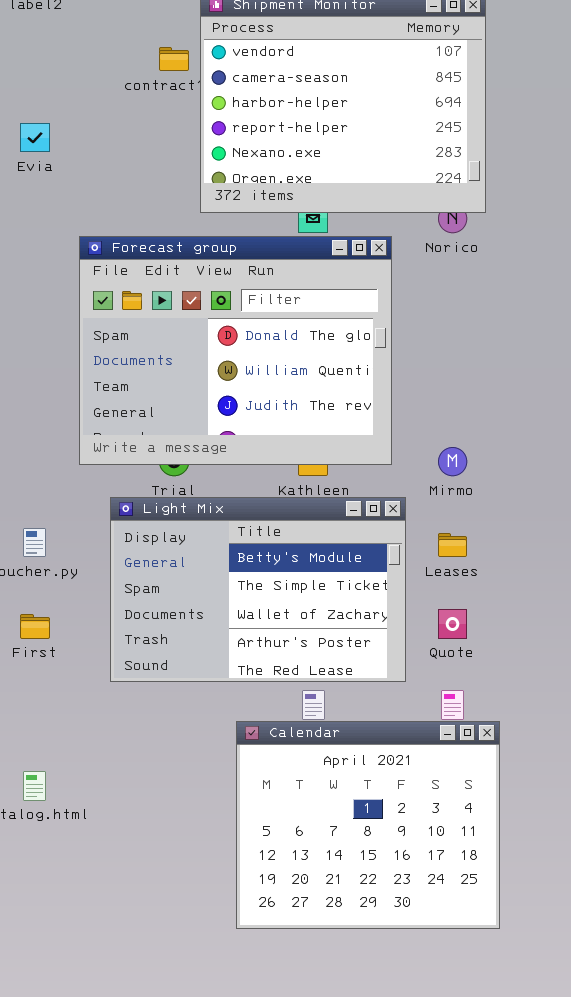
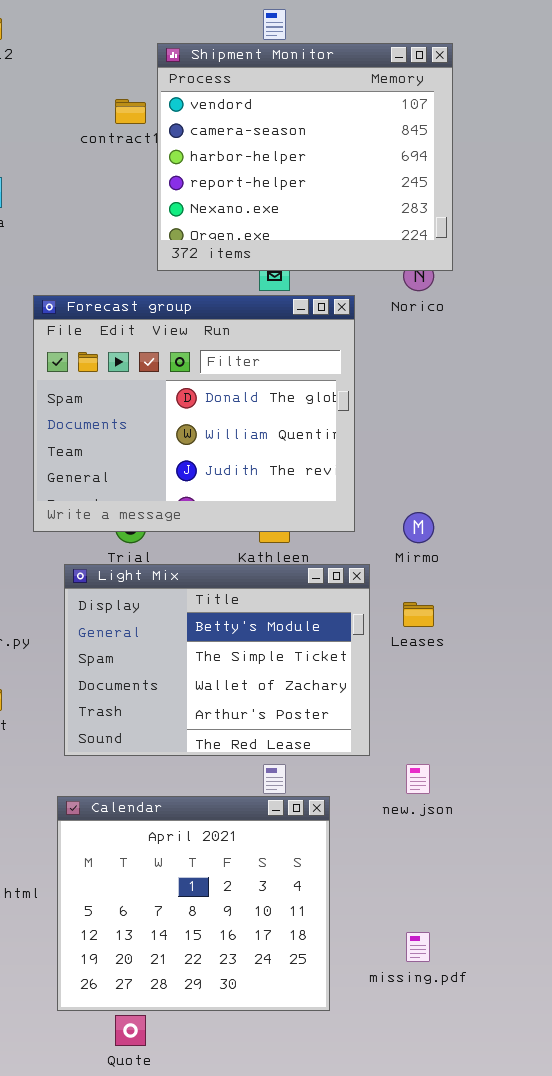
Quote: [438,609,467,639] -> [115,1015,146,1046], moved
Calendar: [236,721,500,929] -> [57,796,330,1011], moved

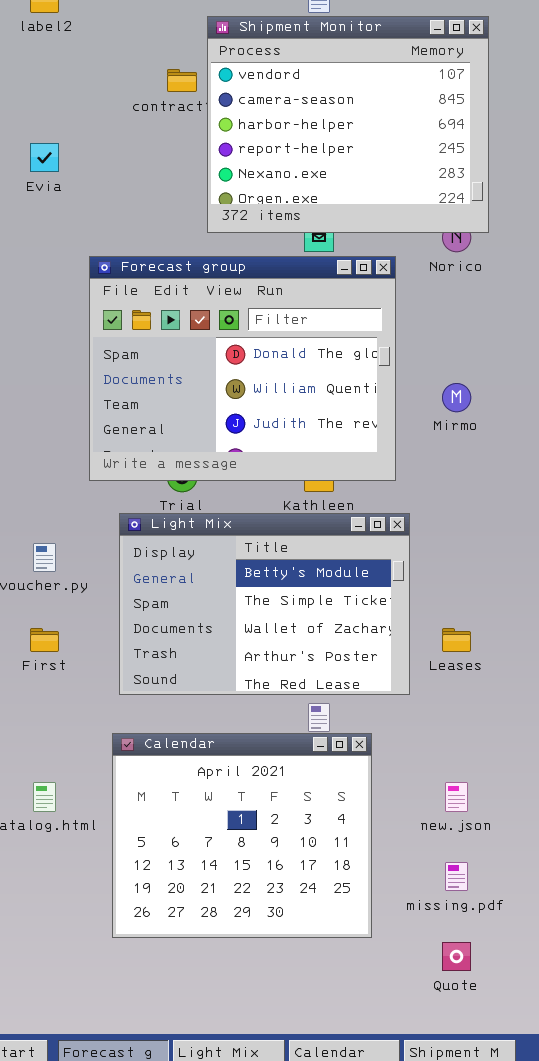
Mirmo: [403,512,434,543] -> [442,383,471,412], moved
Leases: [403,602,434,627] -> [442,628,471,652], moved
new.json: [406,764,430,794] -> [445,782,468,812], moved
Quote: [115,1015,146,1046] -> [442,942,471,971], moved

